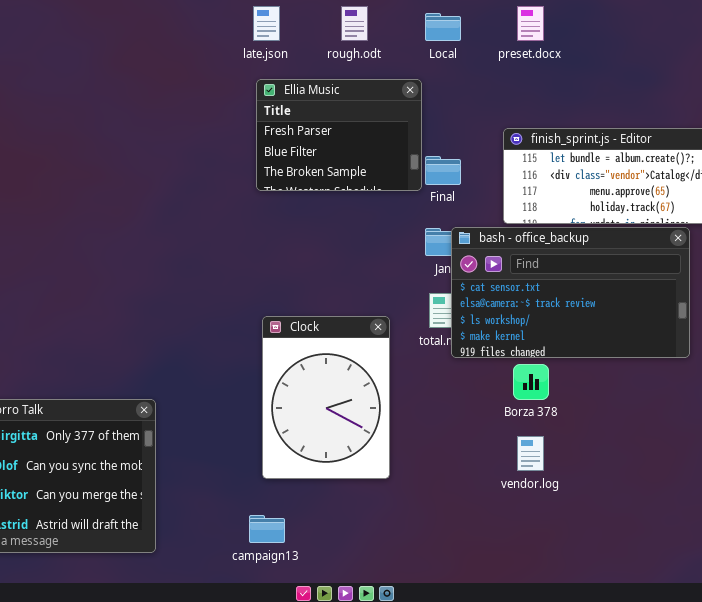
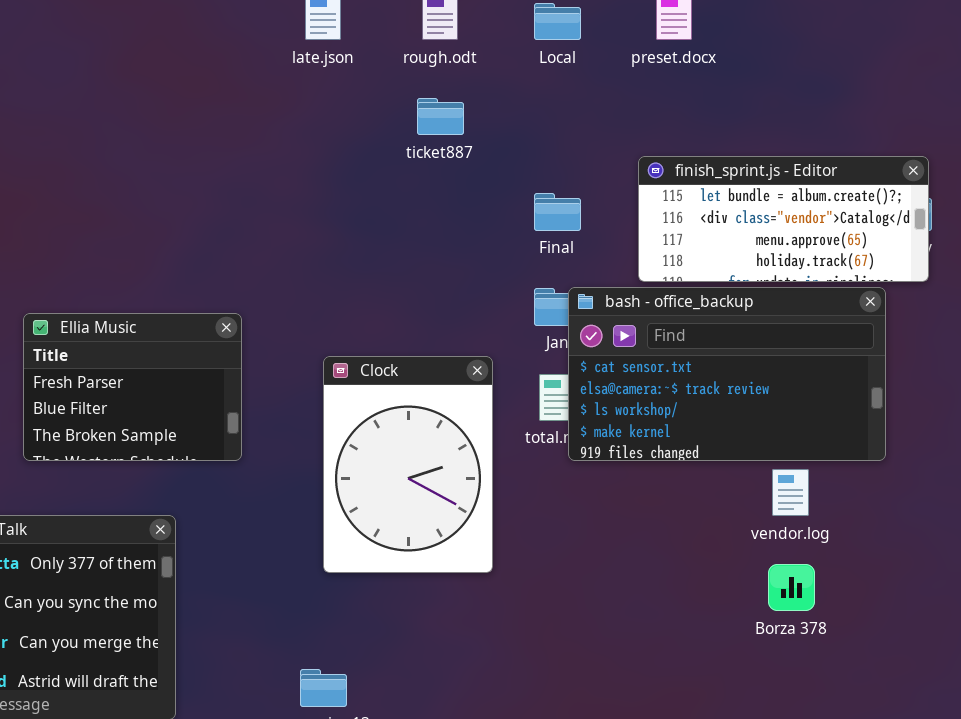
Ellia Music: [256,79,422,191] -> [23,313,242,461], moved
Clock: [262,316,390,479] -> [323,356,493,573], moved
Borza 378: [513,364,549,400] -> [768,564,815,611], moved
vendor.log: [517,436,544,471] -> [772,469,809,516], moved

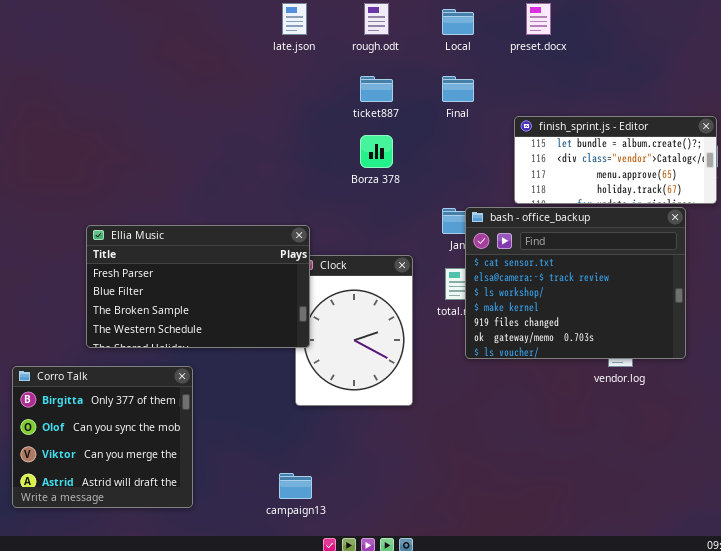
Final: [534,193,581,231] -> [442,76,474,102], moved
bash - office_backup: [568,287,886,461] -> [465,207,686,359], resized
Ellia Music: [23,313,242,461] -> [86,225,310,348], resized
Borza 378: [768,564,815,611] -> [360,135,393,168], moved

